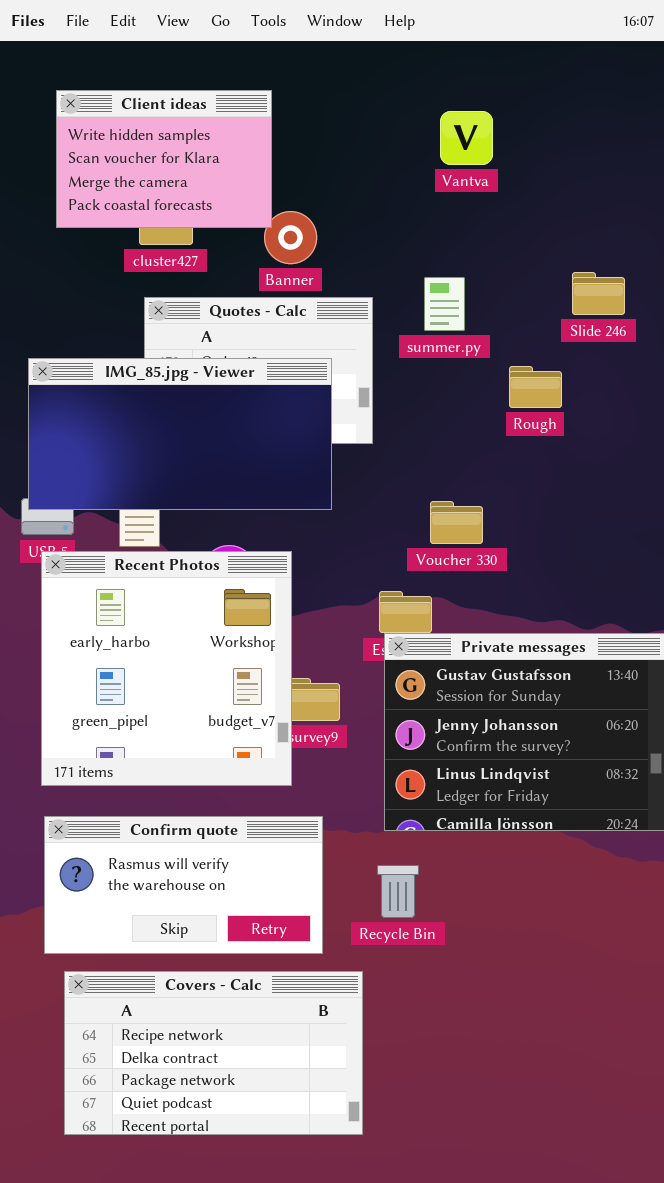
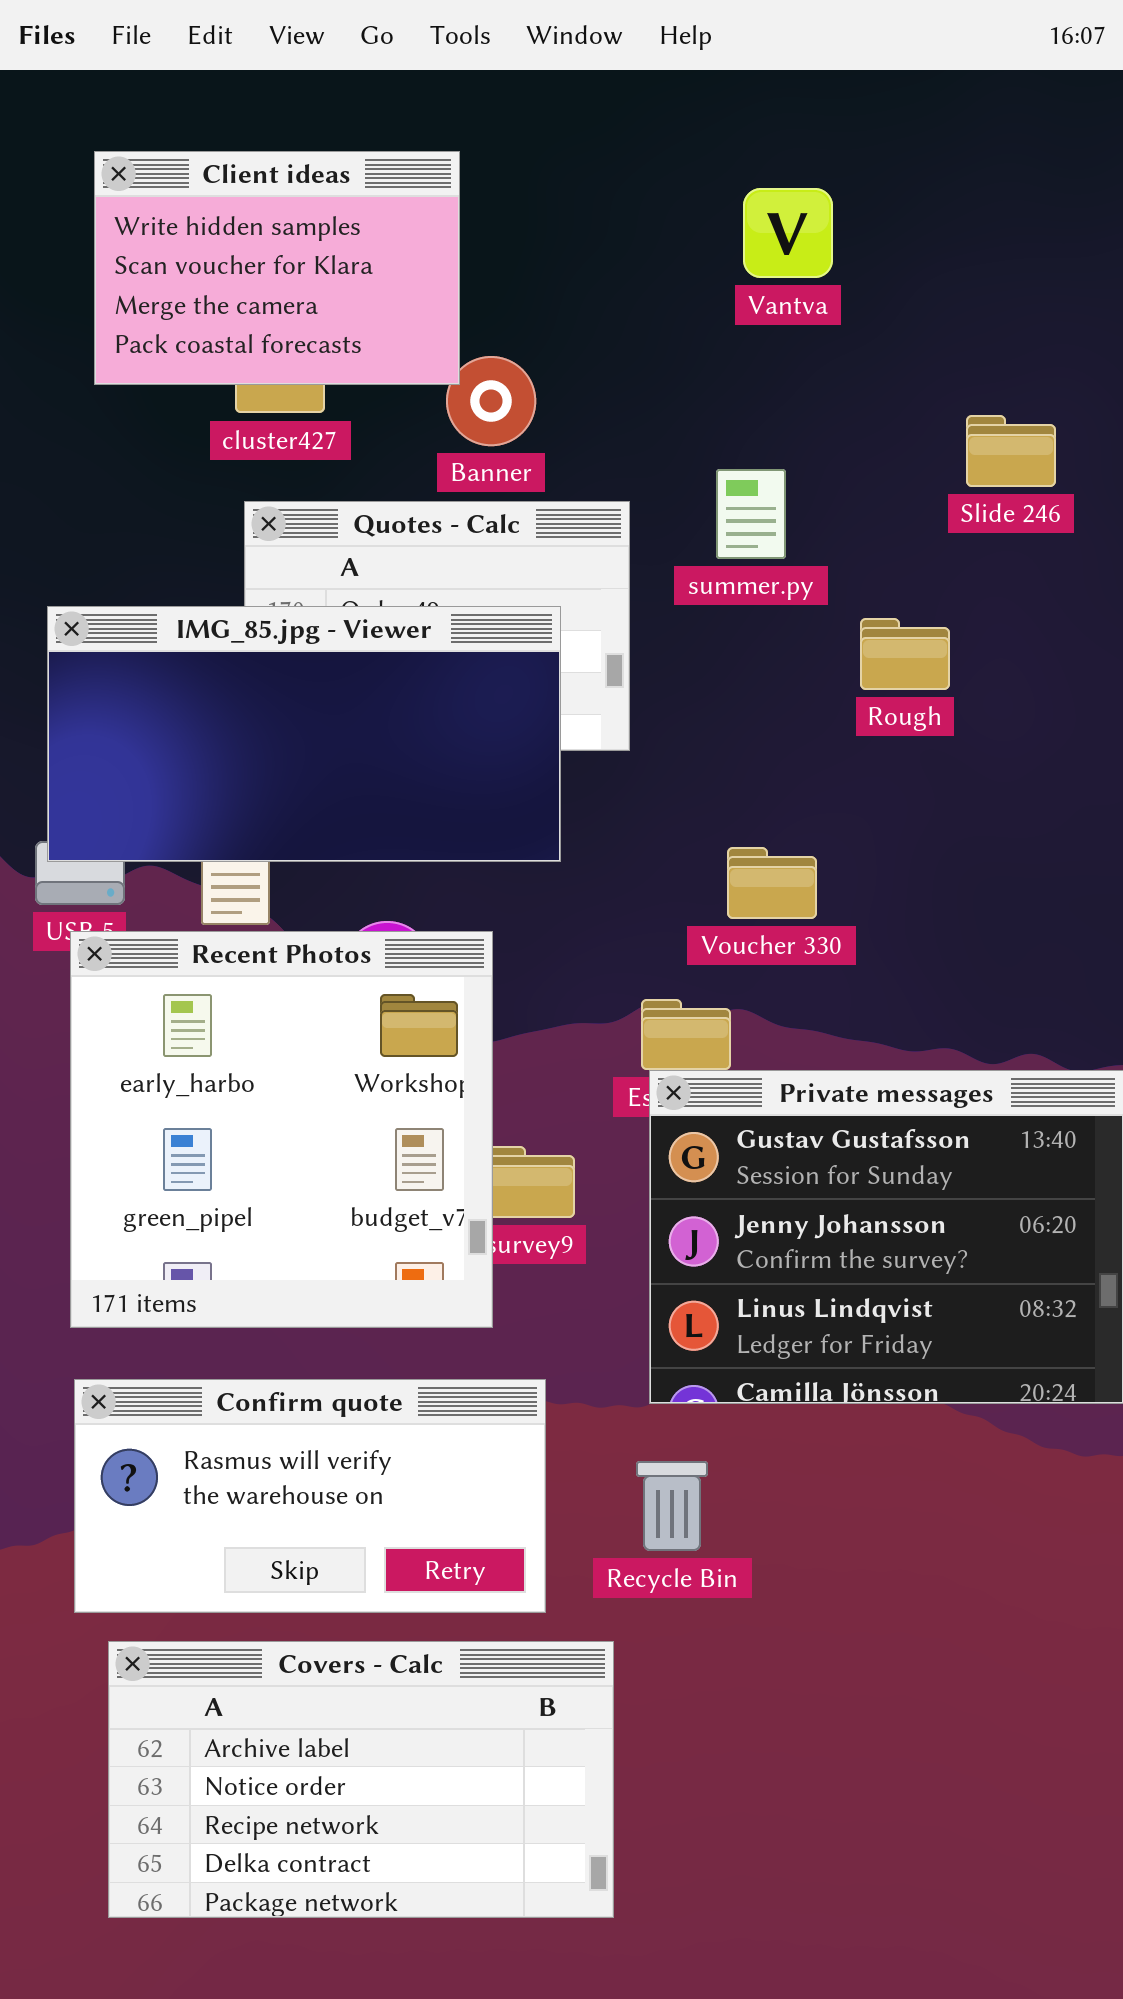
Slide 246: [572,272,625,315] -> [966,415,1056,487], moved
Covers - Calc: [64,971,363,1135] -> [108,1641,614,1918], scrolled up 2 rows

